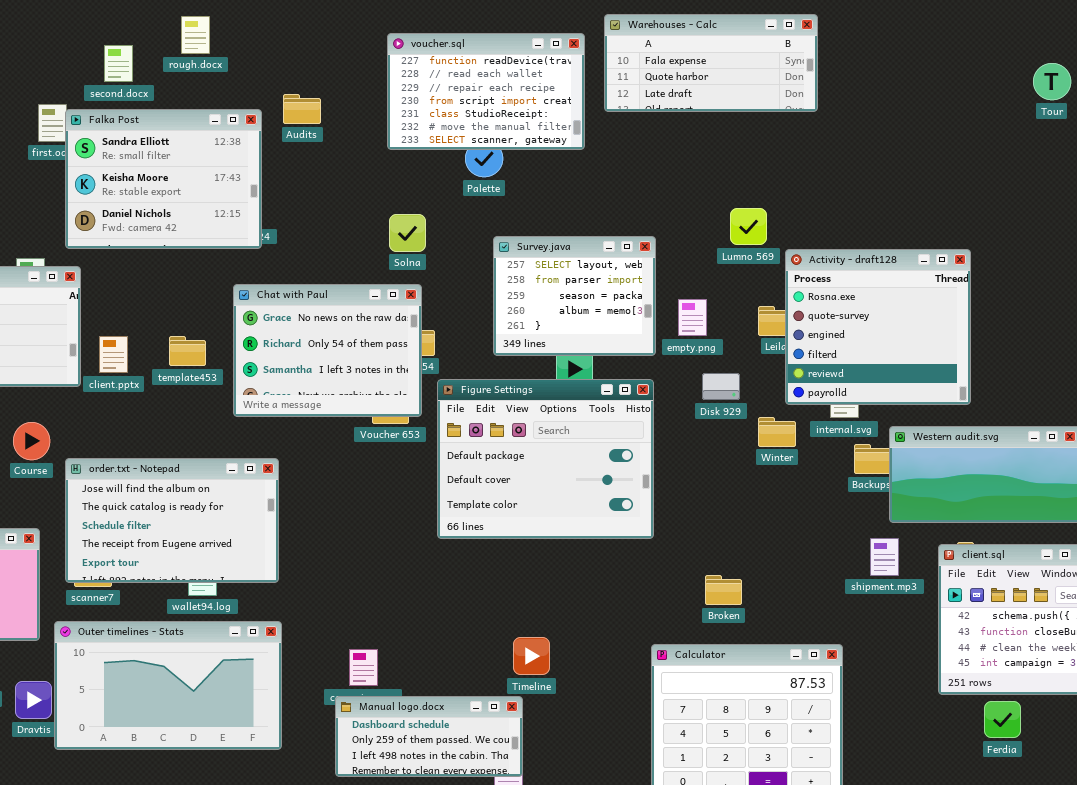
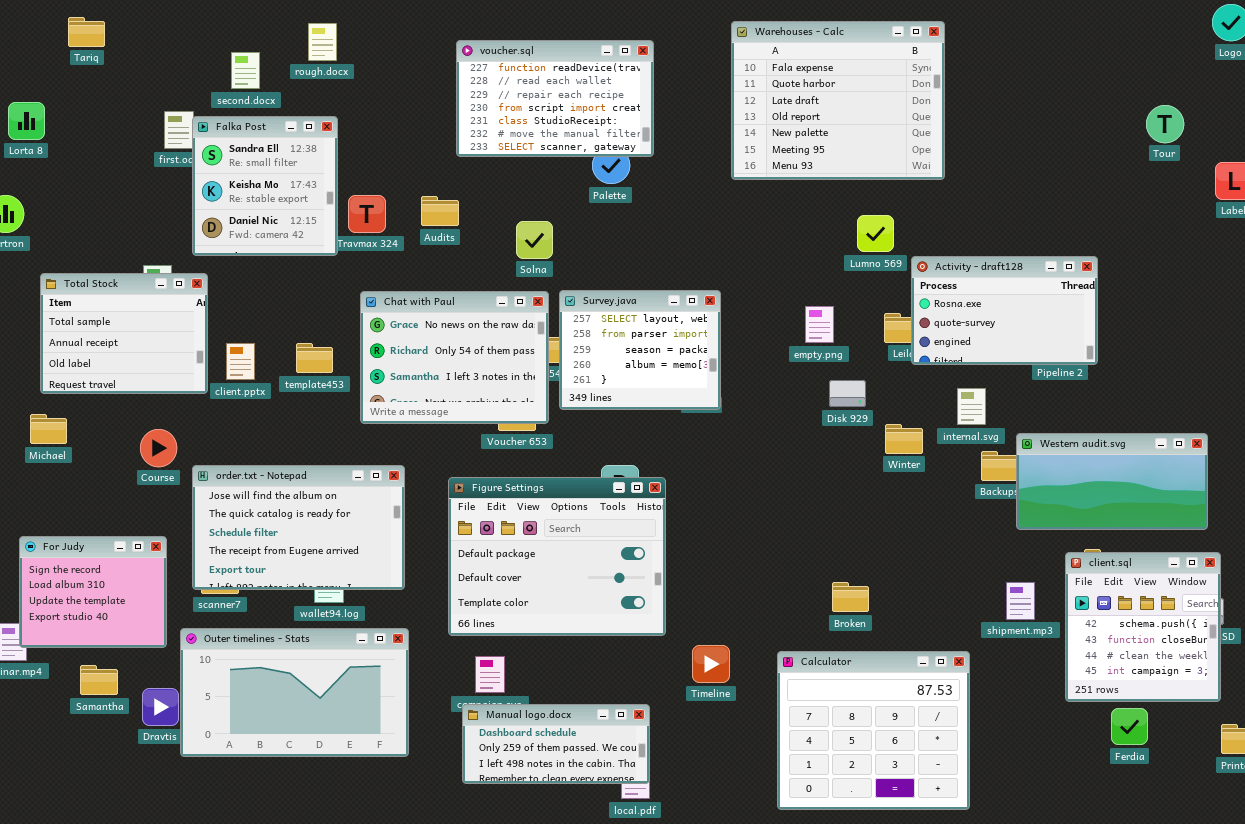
Warehouses - Calc: [604,14,818,112] -> [731,21,945,180], resized
voucher.sql: [387,33,585,150] -> [456,40,654,157], moved
Tour: [1033,63,1071,100] -> [1146,105,1184,143], moved
Audits: [283,94,321,124] -> [421,196,459,226], moved
Falka Post: [65,109,262,249] -> [192,116,338,256], resized
Survey.java: [493,236,656,356] -> [559,290,721,410], moved
Activity - draft128: [785,249,971,405] -> [911,256,1098,365], resized
Figure Settings: [437,379,654,539] -> [448,477,666,636], moved
shipment.mp3: [870,538,899,576] -> [1006,582,1035,620], moved
Timeline: [513,637,550,675] -> [692,645,730,683], moved

